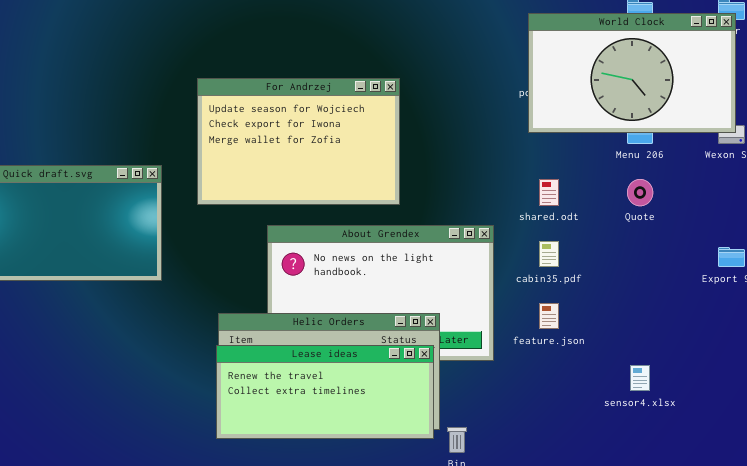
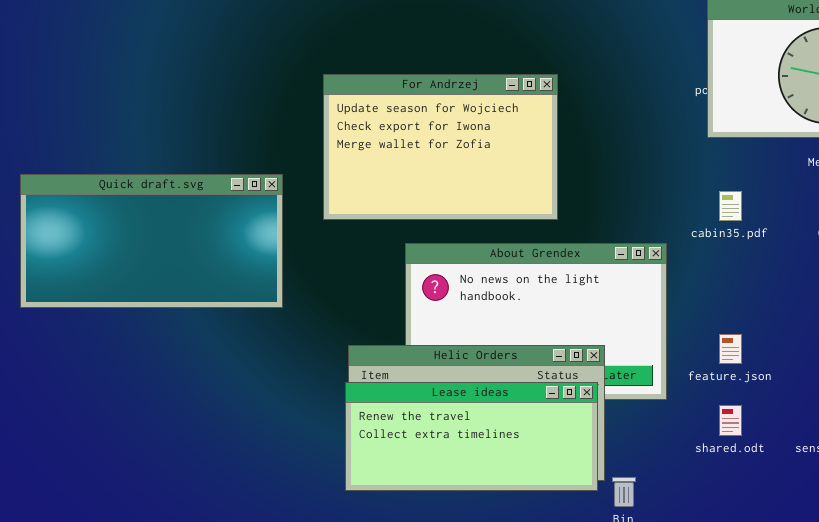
shared.odt: [539,179,559,206] -> [719,405,742,436], moved
cabin35.pdf: [539,241,559,267] -> [719,191,742,221], moved

